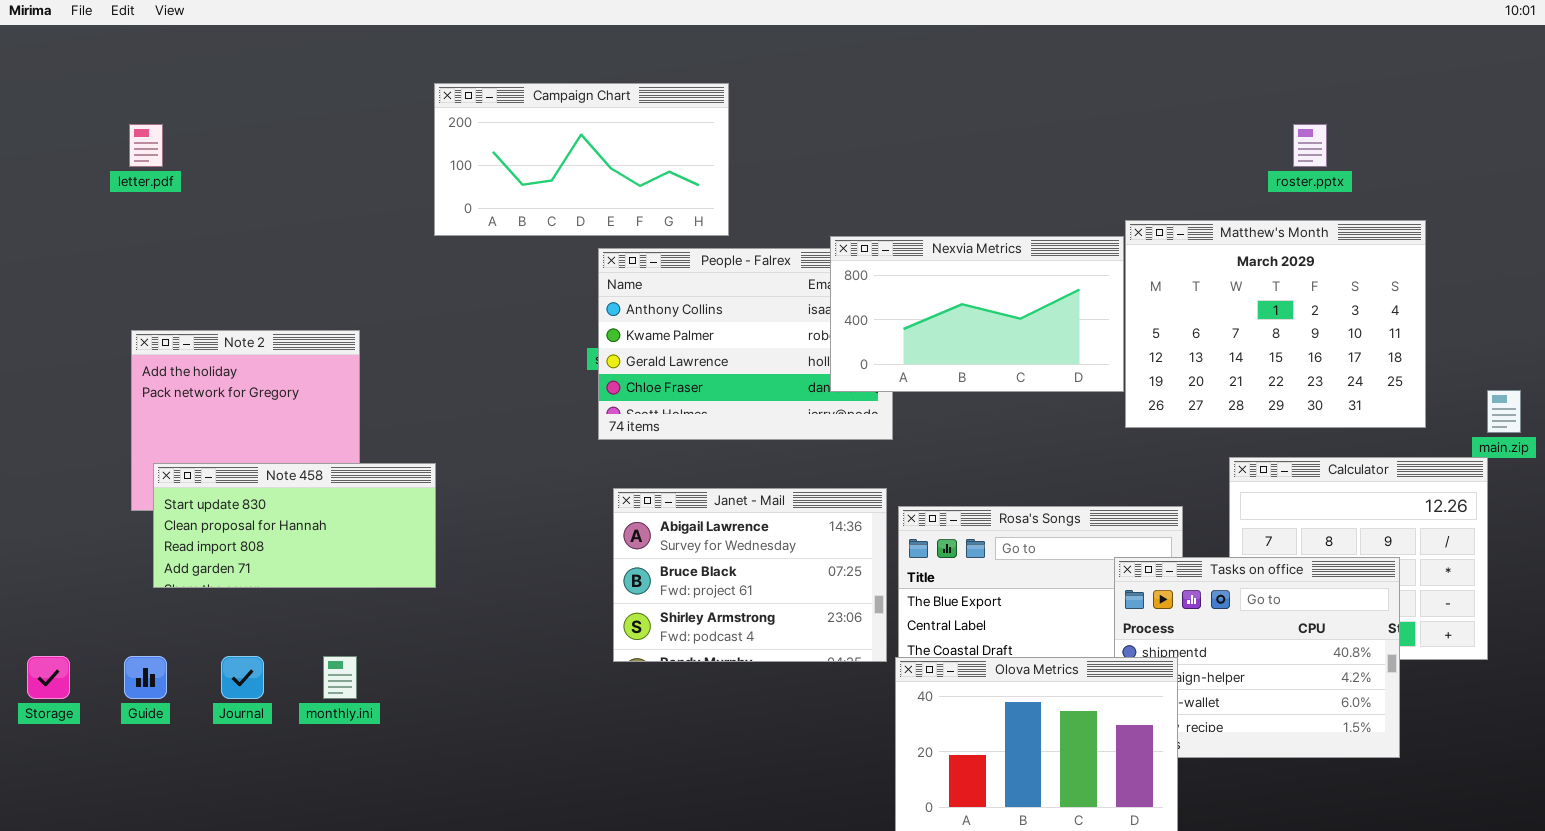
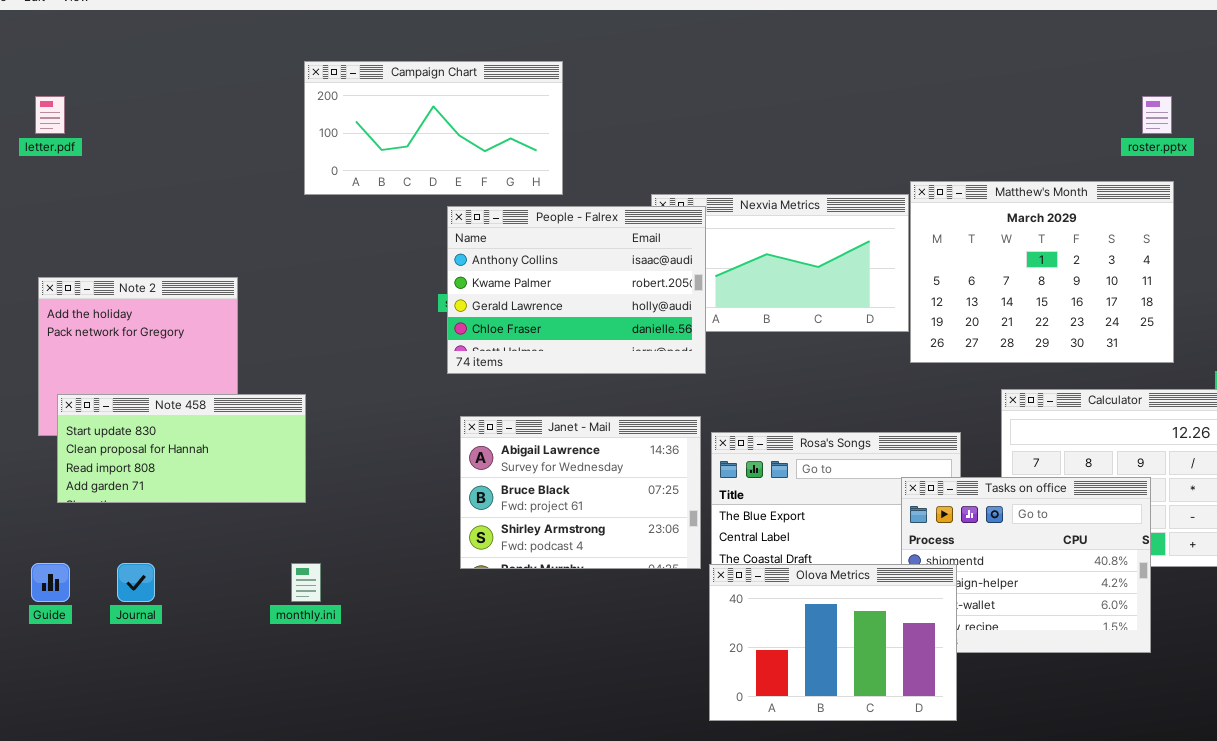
roster.pptx: [1293,124,1327,167] -> [1142,96,1172,134], moved
People - Falrex: [598,248,893,440] -> [447,206,706,374], raised
monthly.ini: [323,656,357,699] -> [291,563,321,602], moved

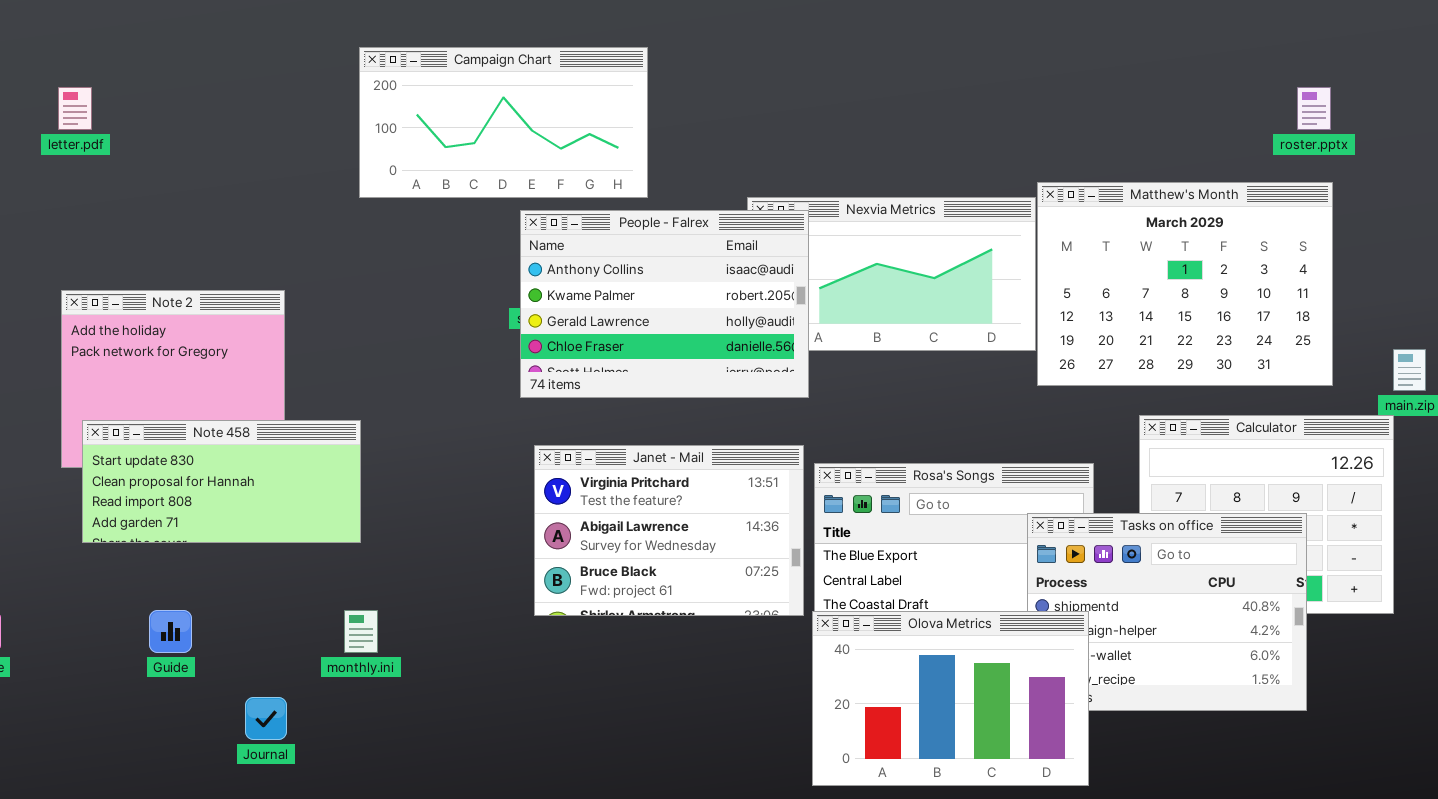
Janet - Mail: [460,416,701,569] -> [534,445,804,616], scrolled up 1 row
Guide: [31,563,70,602] -> [149,610,192,653], moved
Journal: [117,563,155,602] -> [245,697,287,740], moved

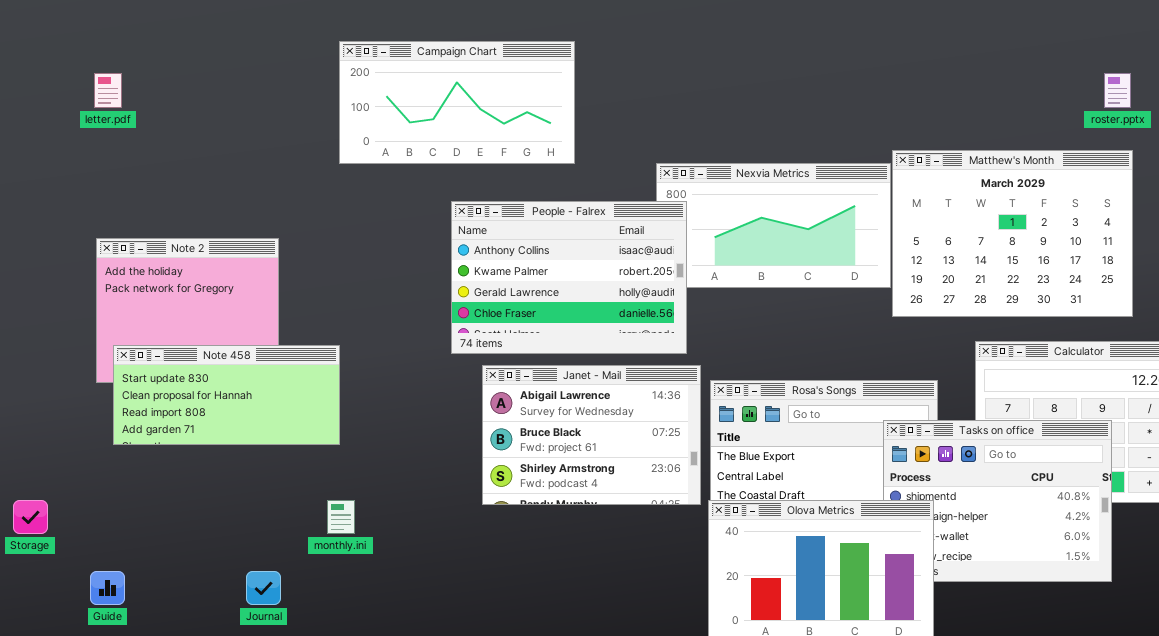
People - Falrex: [520,210,809,398] -> [451,201,687,354], moved
Janet - Mail: [534,445,804,616] -> [482,365,701,505], scrolled down 1 row
Guide: [149,610,192,653] -> [90,571,125,605], moved

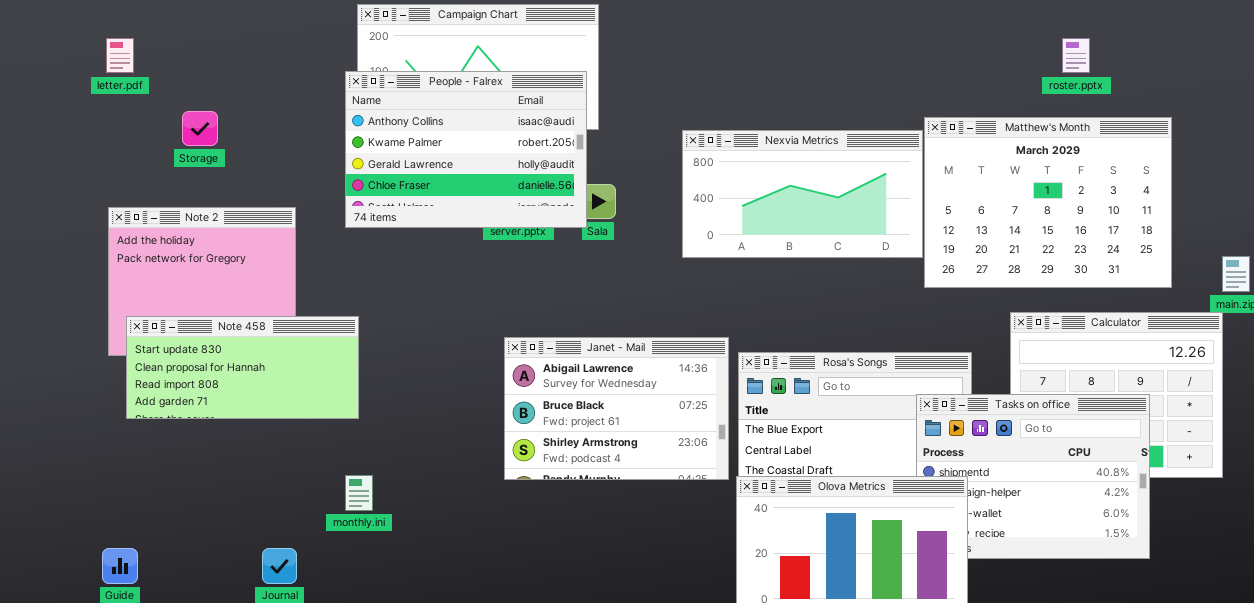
roster.pptx: [1104,73,1131,108] -> [1062,38,1090,73], moved
People - Falrex: [451,201,687,354] -> [345,71,587,228], moved
Storage: [13,500,48,534] -> [182,111,218,146], moved

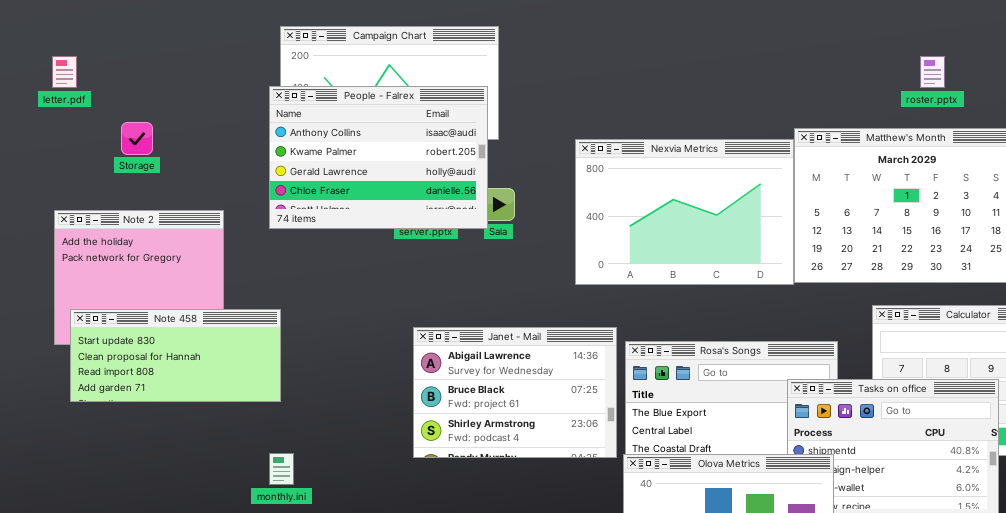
Nexvia Metrics: [682,130,923,258] -> [575,139,794,285], resized

